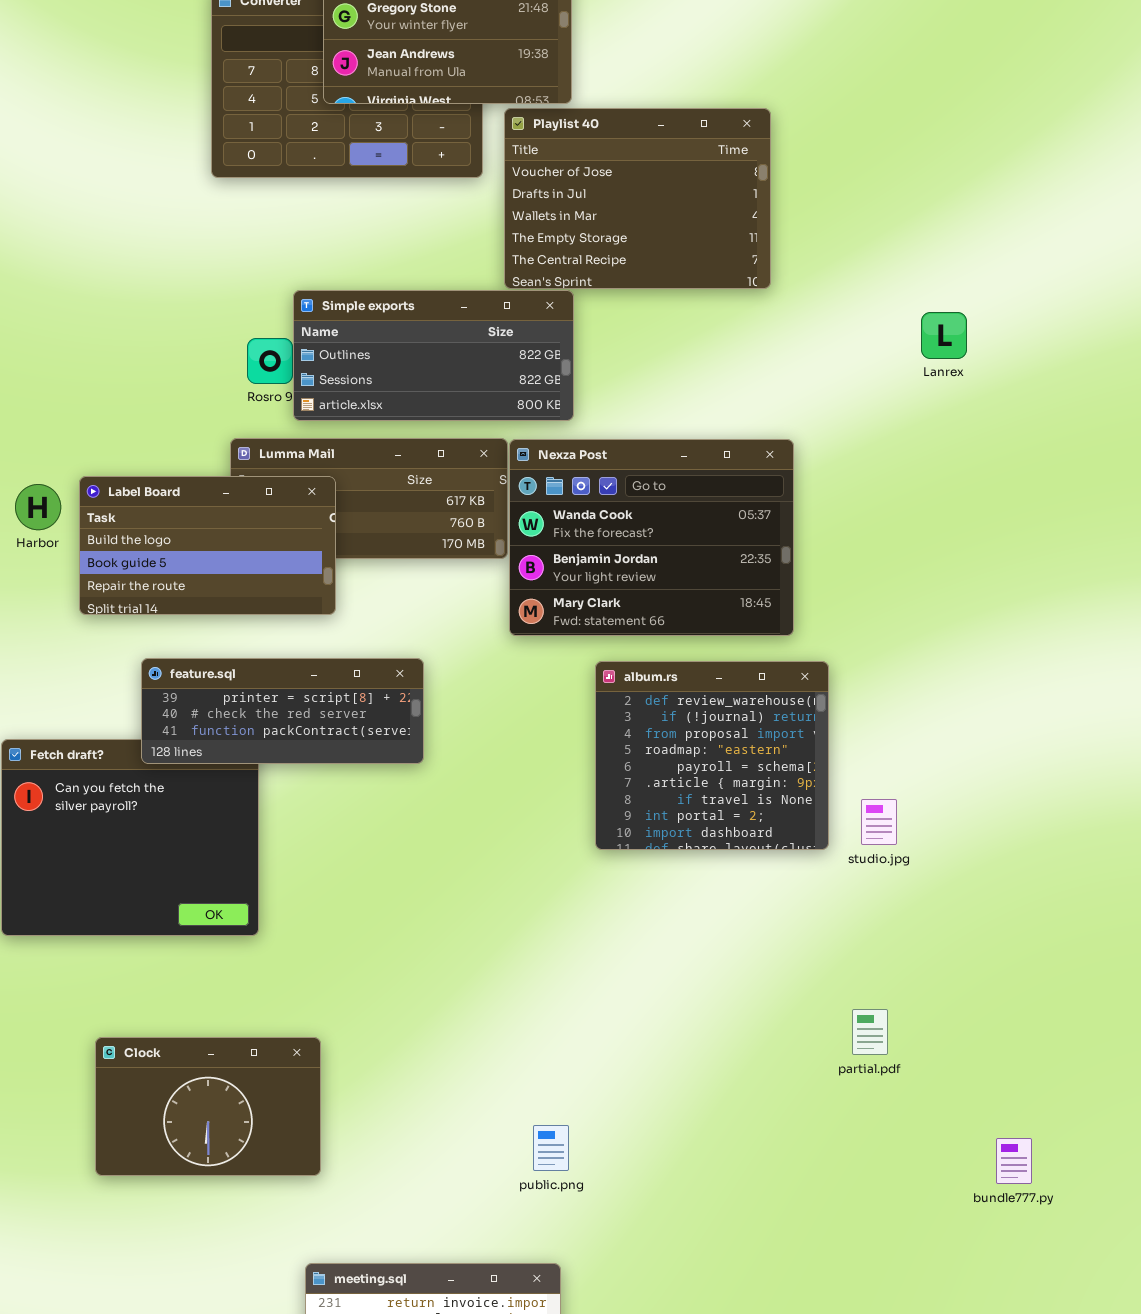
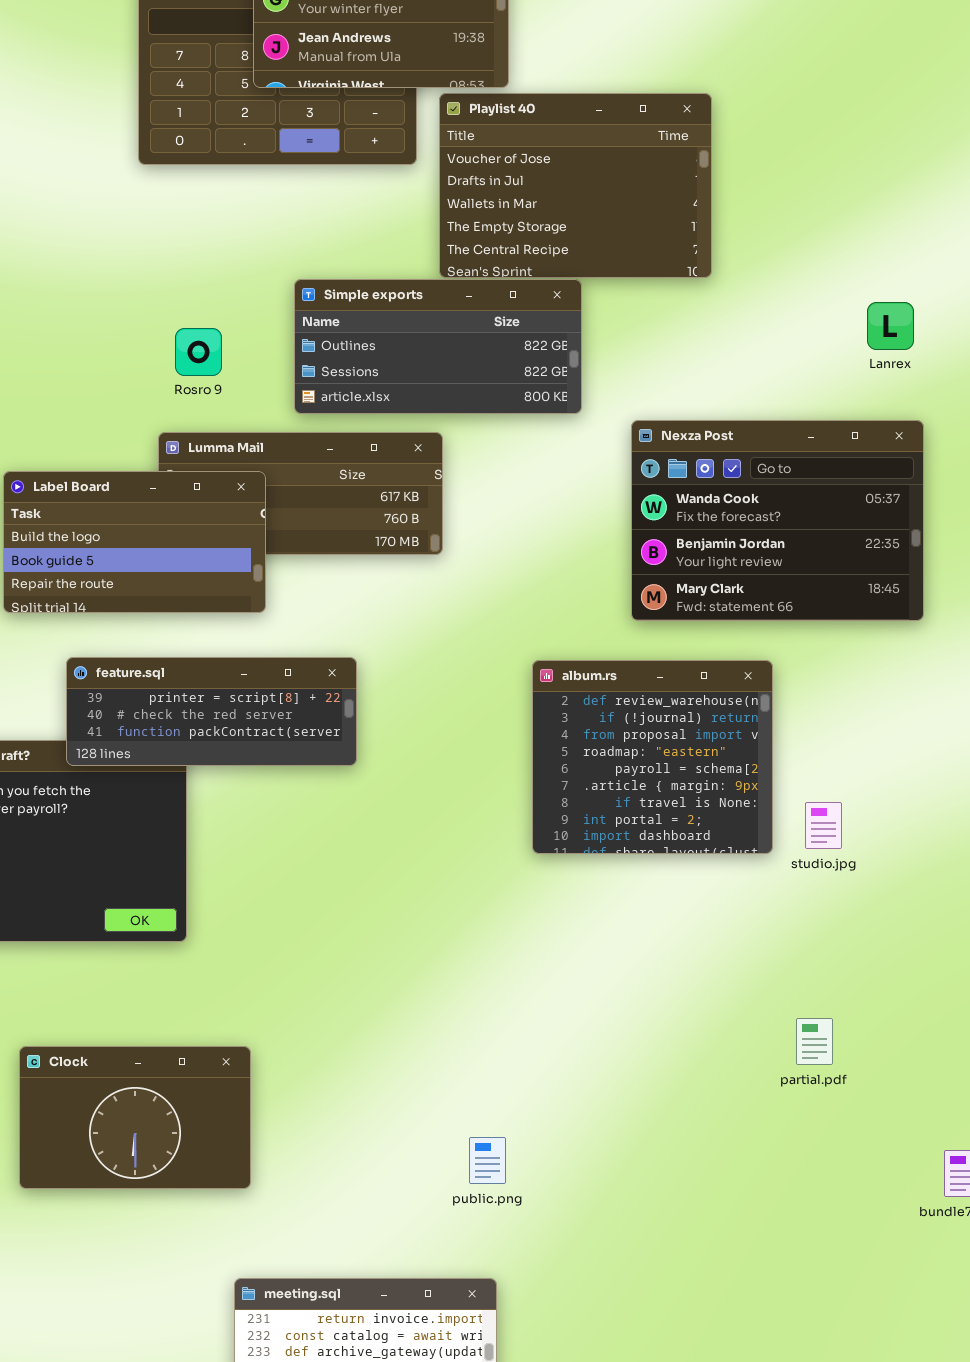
Simple exports: [293,290,574,421] -> [294,279,582,414], moved
Nexza Post: [509,439,794,636] -> [631,420,924,621], moved

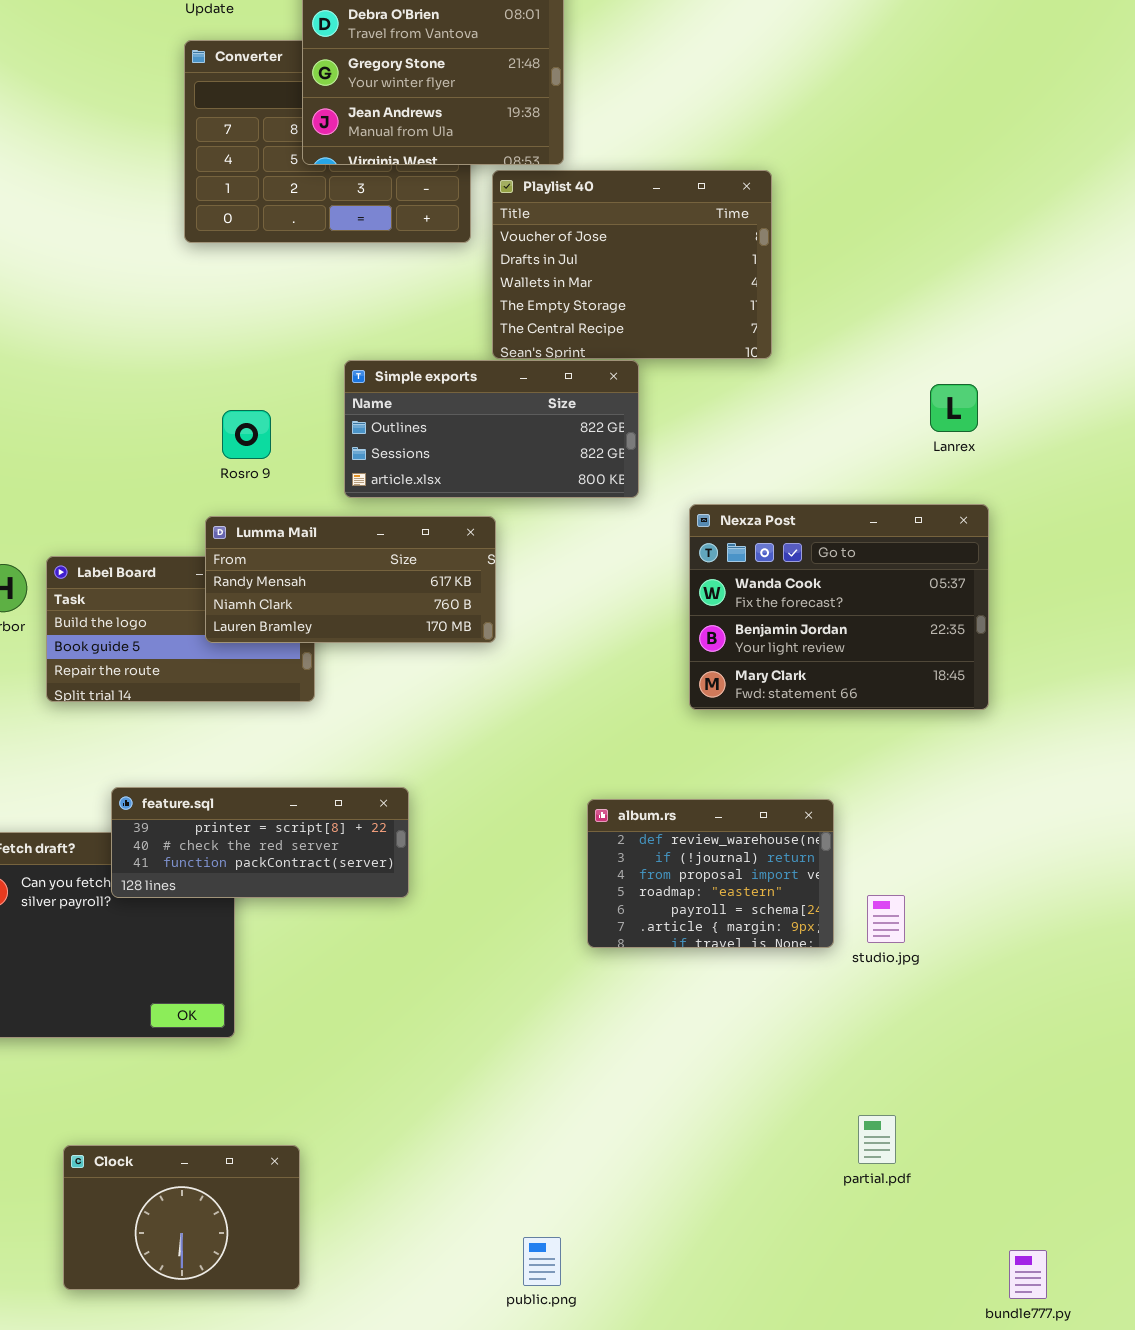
Lumma Mail: [158,432,443,555] -> [205,516,496,643], raised
feature.sql: [66,657,357,766] -> [111,787,409,898], moved
album.rs: [532,660,773,854] -> [587,799,834,948], resized

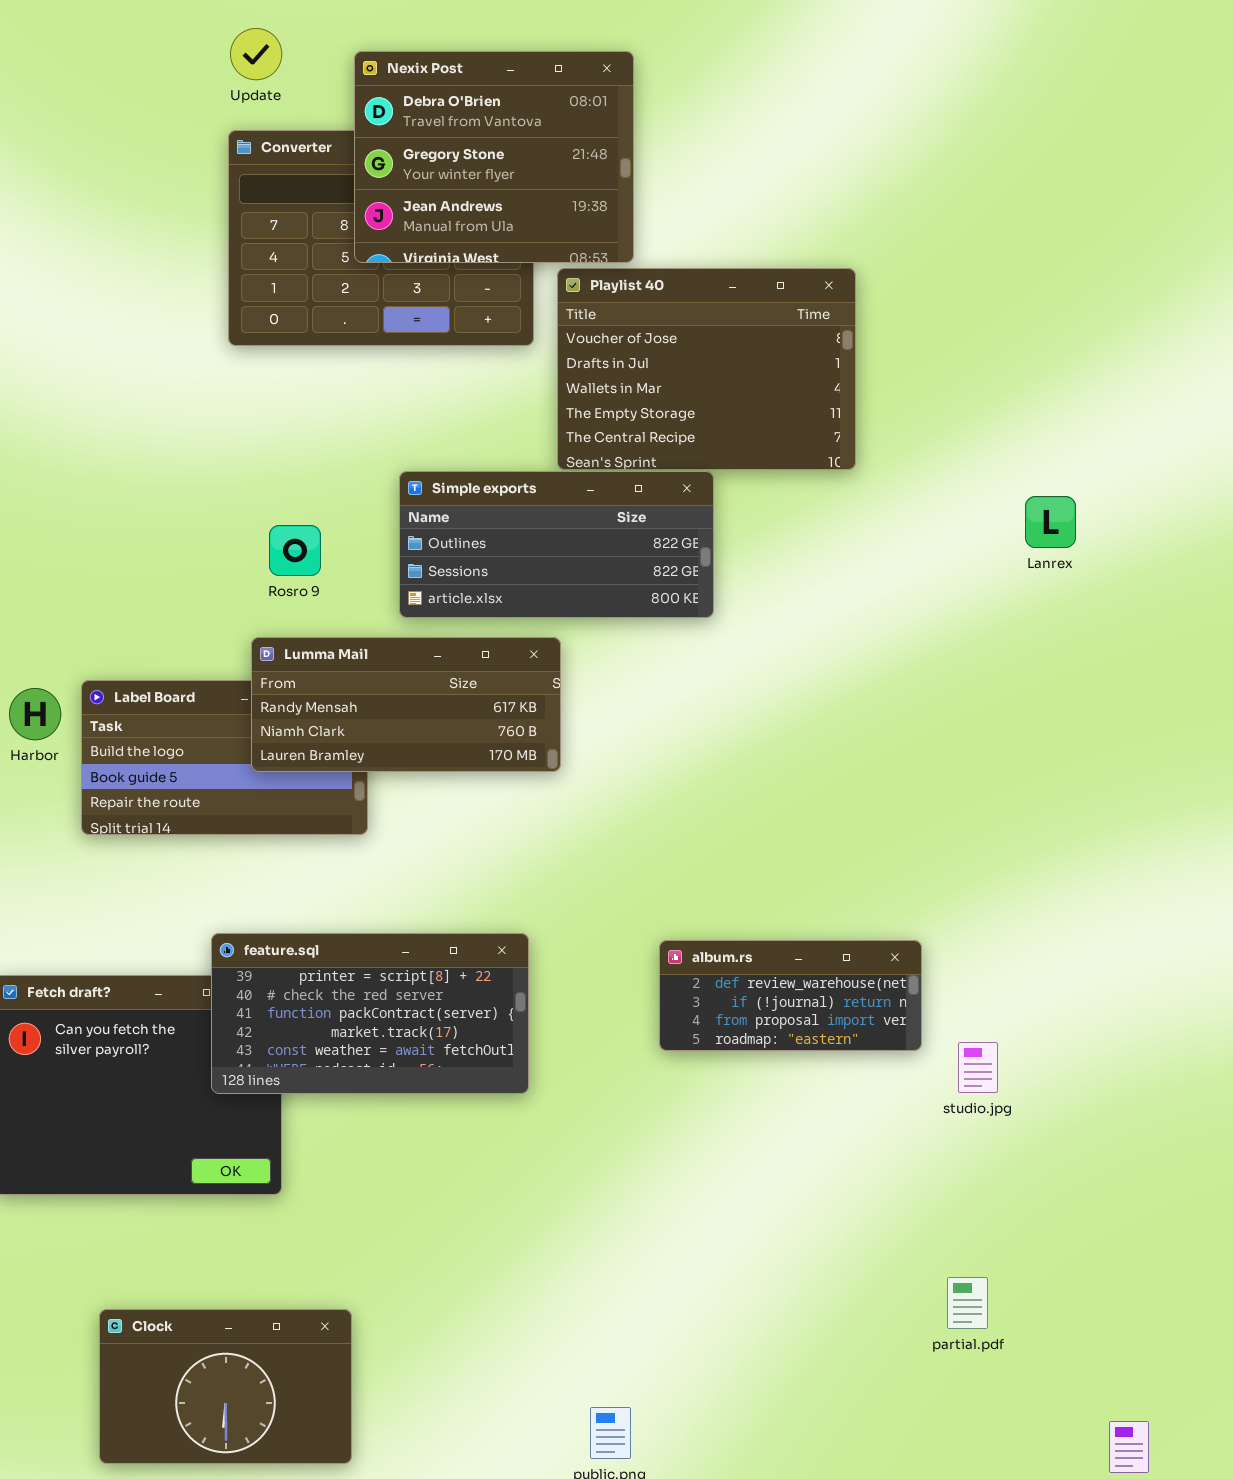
Nexza Post: [689,504,989,710] -> none, closed
feature.sql: [111,787,409,898] -> [211,933,529,1094], moved, resized
album.rs: [587,799,834,948] -> [659,940,922,1051], resized

